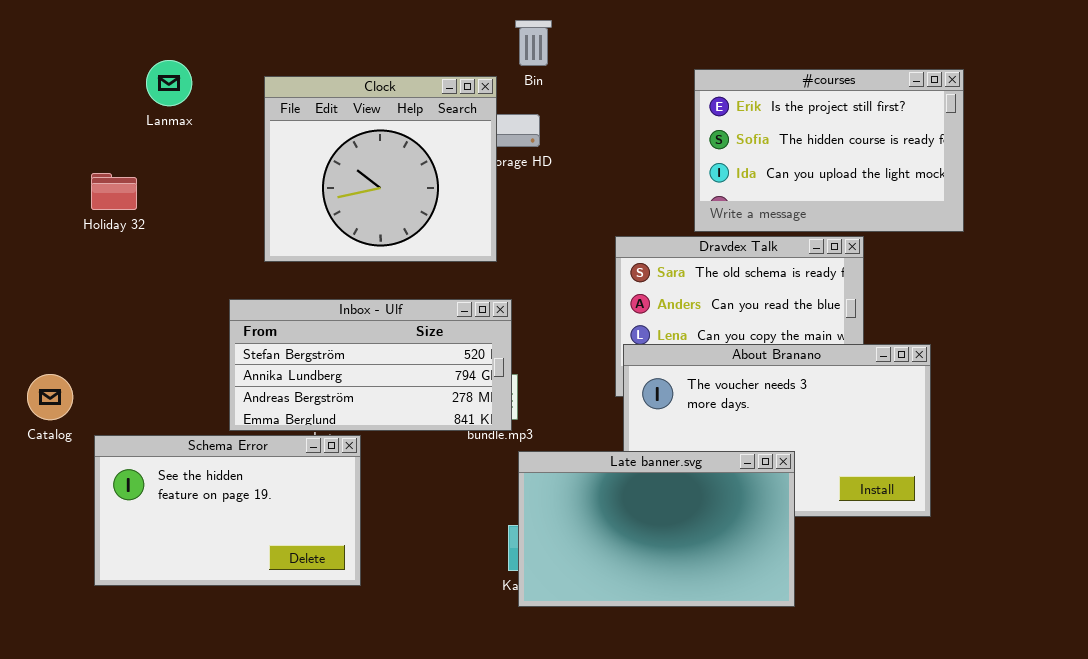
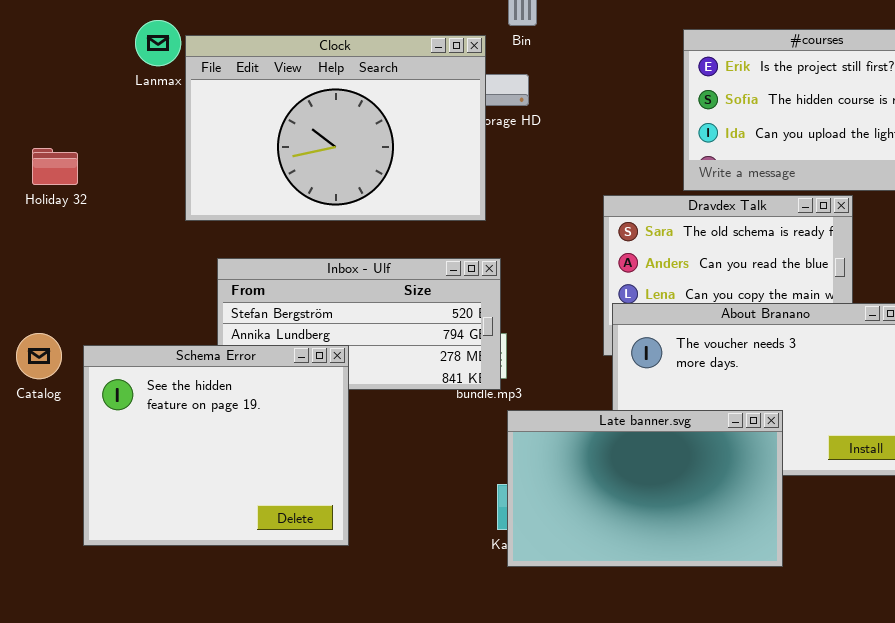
Clock: [264,76,497,262] -> [185,35,486,221], resized
Holiday 32: [91,173,137,210] -> [32,148,78,185], moved
Schema Error: [94,435,361,586] -> [83,345,349,546], resized

